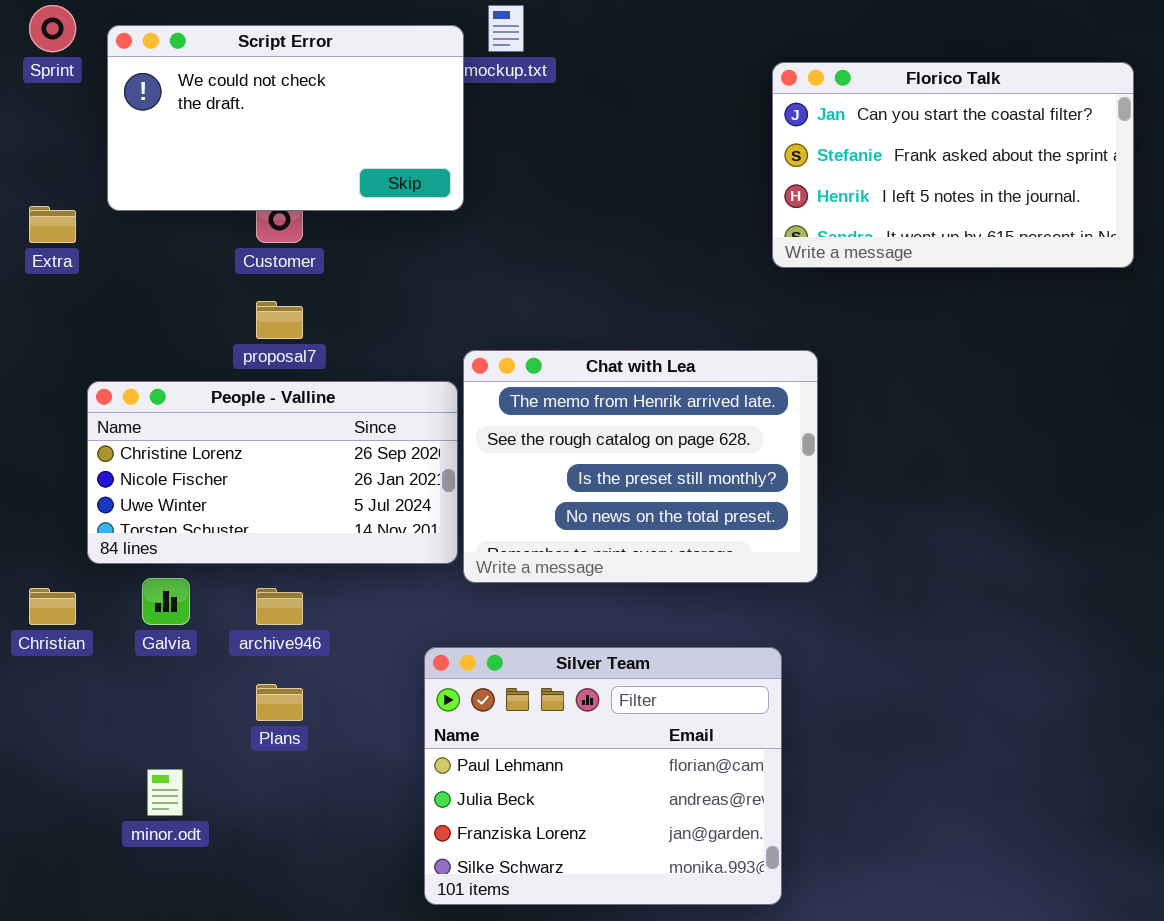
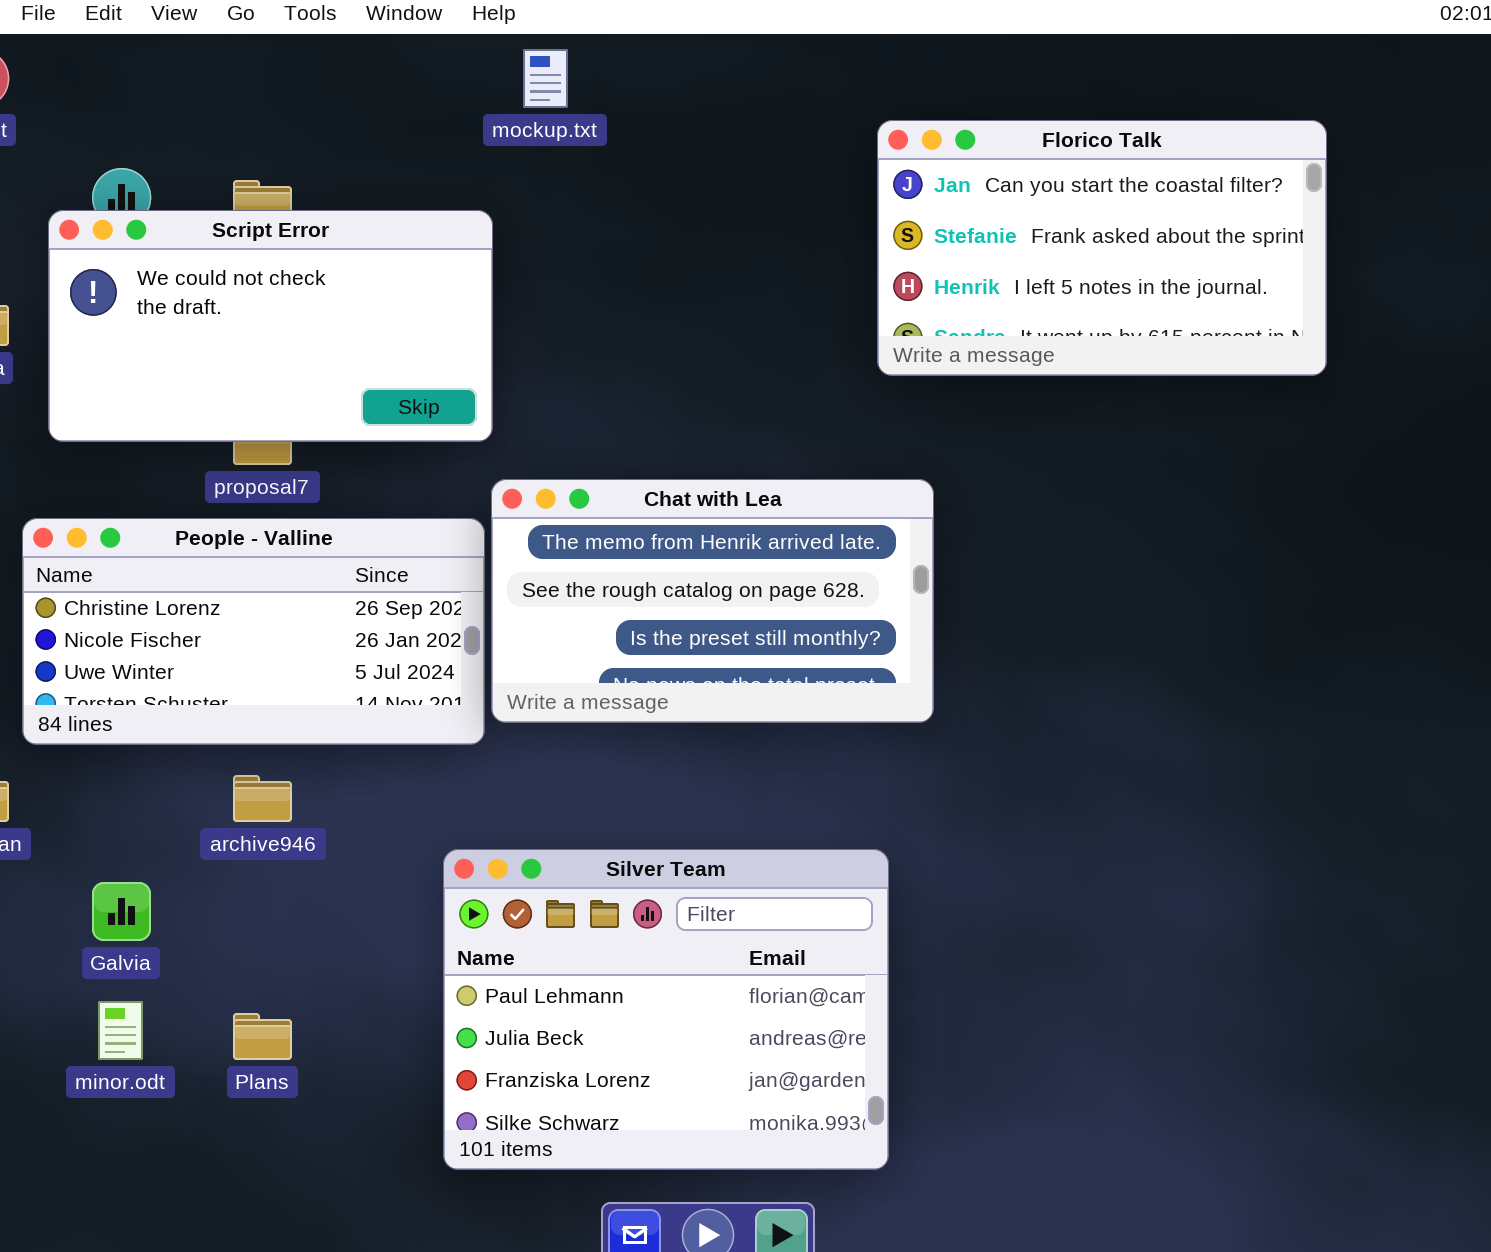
Script Error: [107,25,464,211] -> [48,210,493,442], moved
Chat with Lea: [463,350,818,583] -> [491,479,934,723], resized
Galvia: [142,578,190,625] -> [92,882,151,941], moved
Plans: [256,684,303,721] -> [233,1013,292,1060], moved

